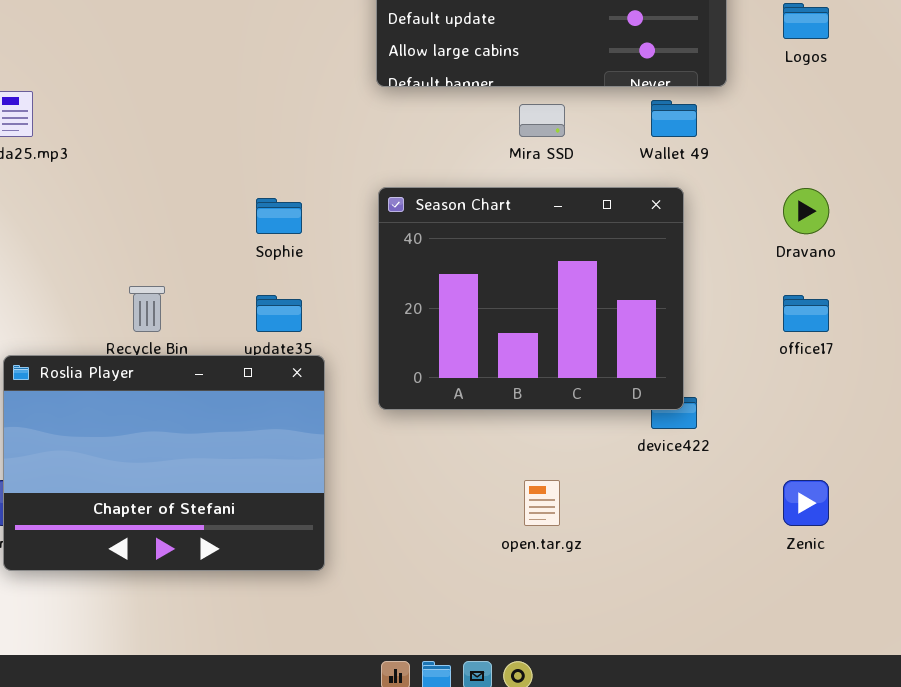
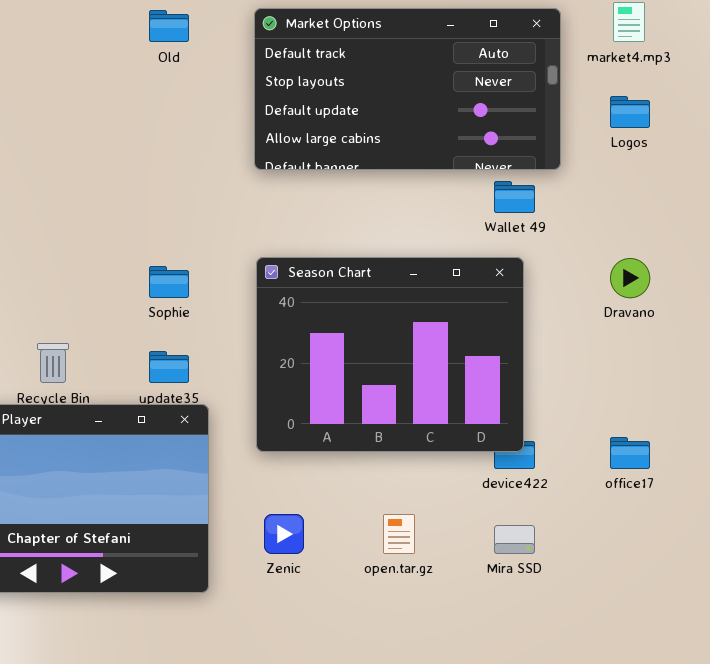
Mira SSD: [519,104,565,137] -> [494,525,535,554], moved
office17: [783,295,829,332] -> [610,437,650,469], moved
Zenic: [783,480,829,526] -> [264,514,304,554], moved

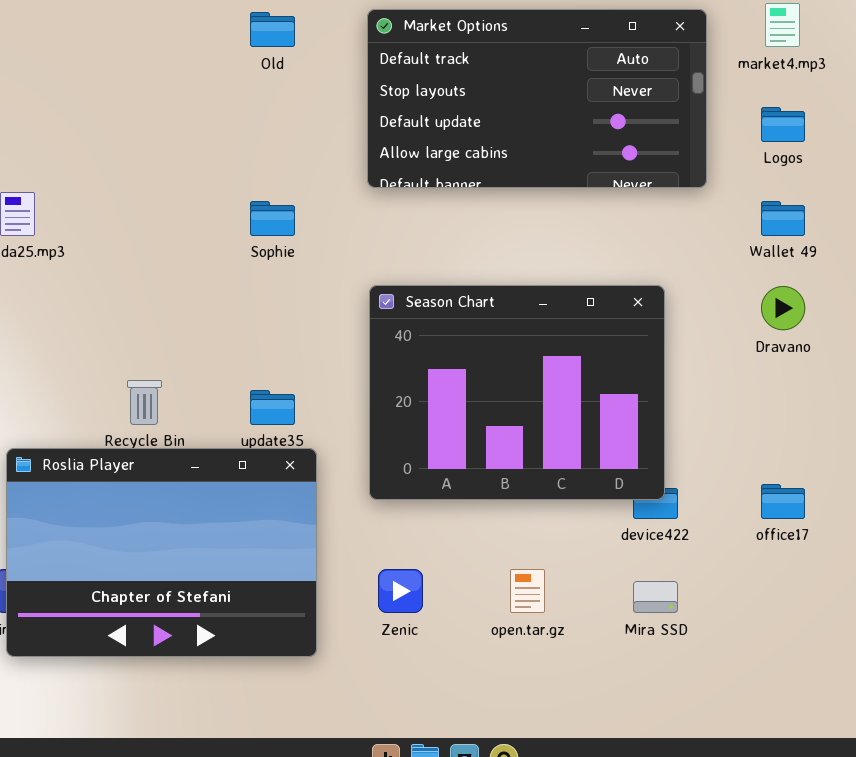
Wallet 49: [494,181,535,213] -> [761,201,805,236], moved
Sophie: [149,266,189,298] -> [250,201,295,236], moved

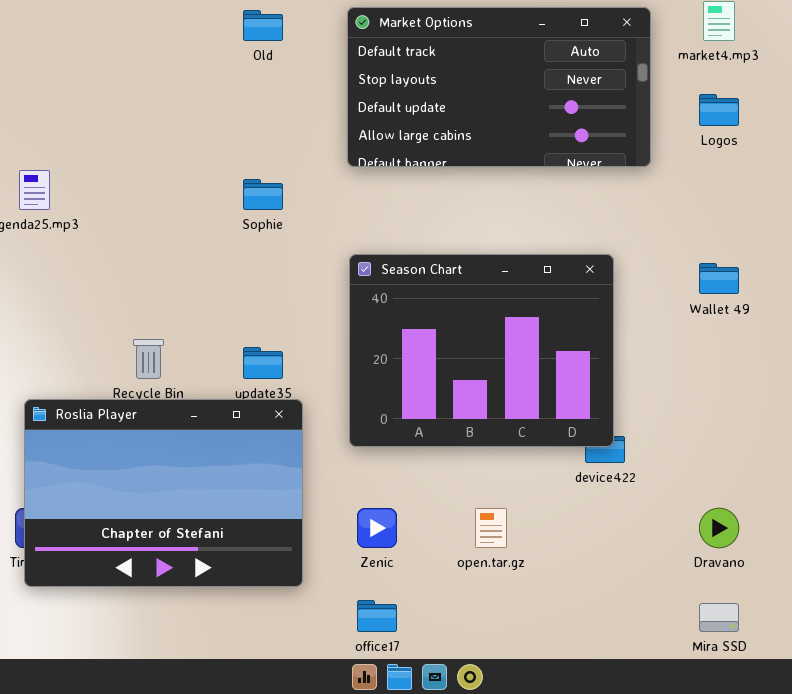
Wallet 49: [761,201,805,236] -> [699,263,739,294], moved
Dravano: [761,286,805,330] -> [699,508,739,548], moved
office17: [761,484,805,519] -> [357,600,397,632], moved
Mira SSD: [633,581,678,613] -> [699,603,739,632], moved

